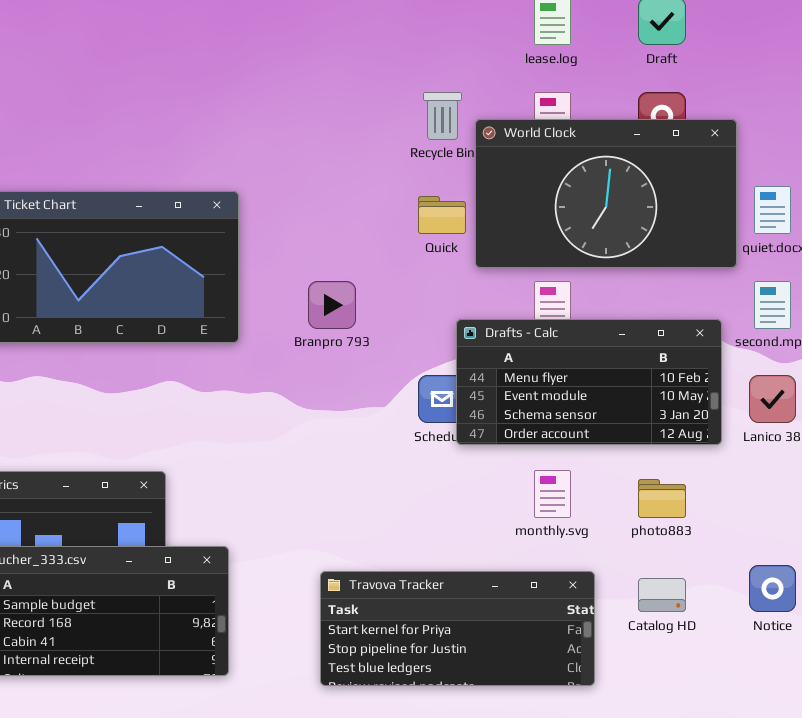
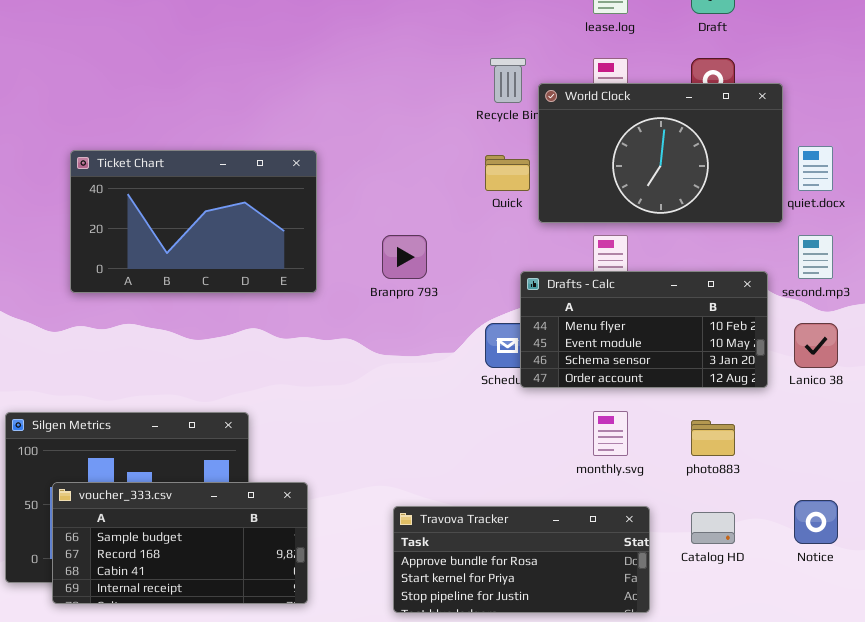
Travova Tracker: [320,571,595,686] -> [393,506,650,613], scrolled up 1 row

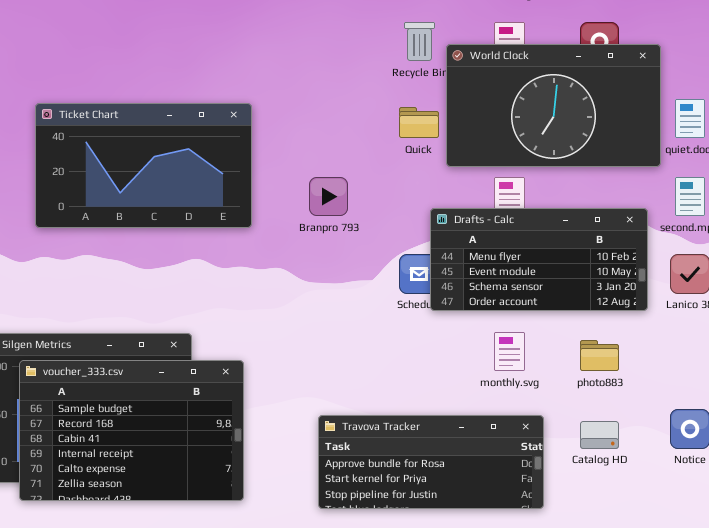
voucher_333.csv: [52,482,308,604] -> [19,360,244,501], resized

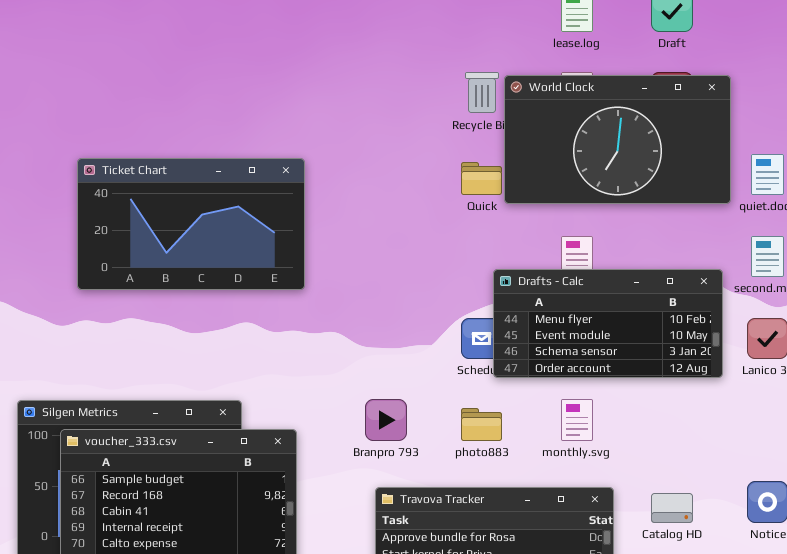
World Clock: [446,44,661,167] -> [504,75,731,204], moved
Branpro 793: [309,177,348,216] -> [365,399,407,441], moved
photo883: [580,340,619,371] -> [461,408,502,441], moved

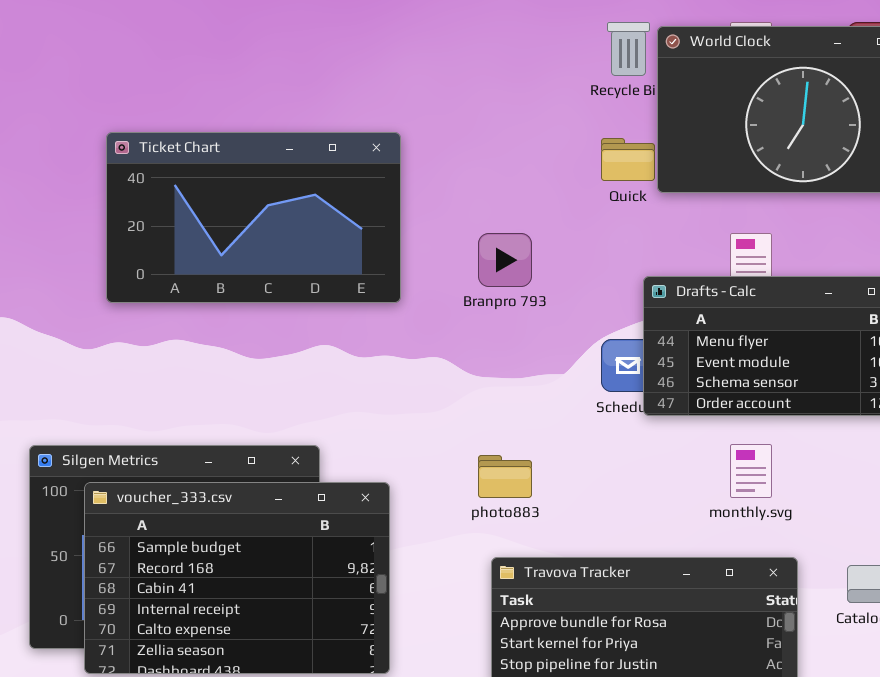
Branpro 793: [365,399,407,441] -> [478,233,532,287], moved
photo883: [461,408,502,441] -> [478,455,532,498], moved

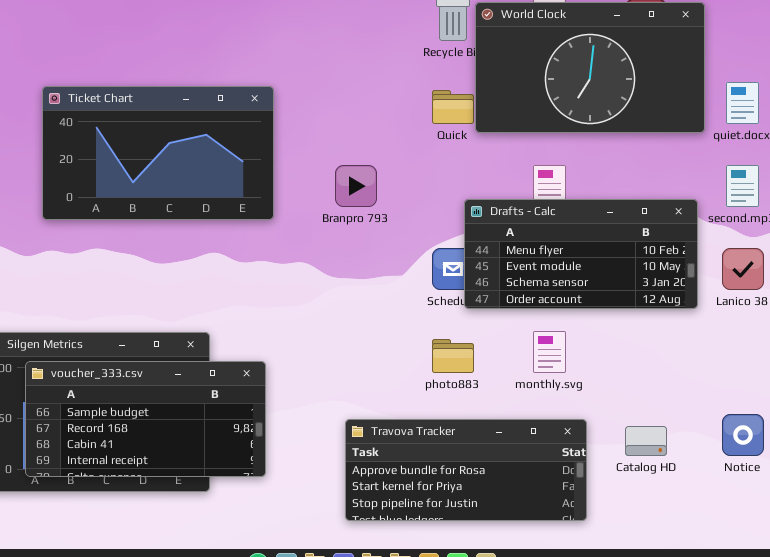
photo883: [478,455,532,498] -> [432,339,474,373], moved
voucher_333.csv: [84,482,390,674] -> [25,361,266,477], resized

